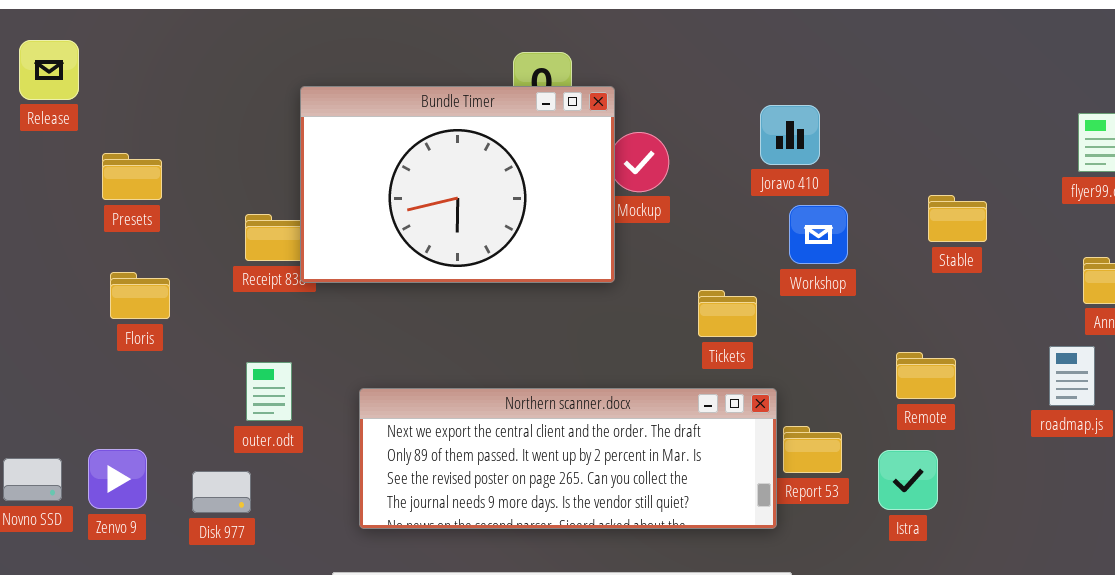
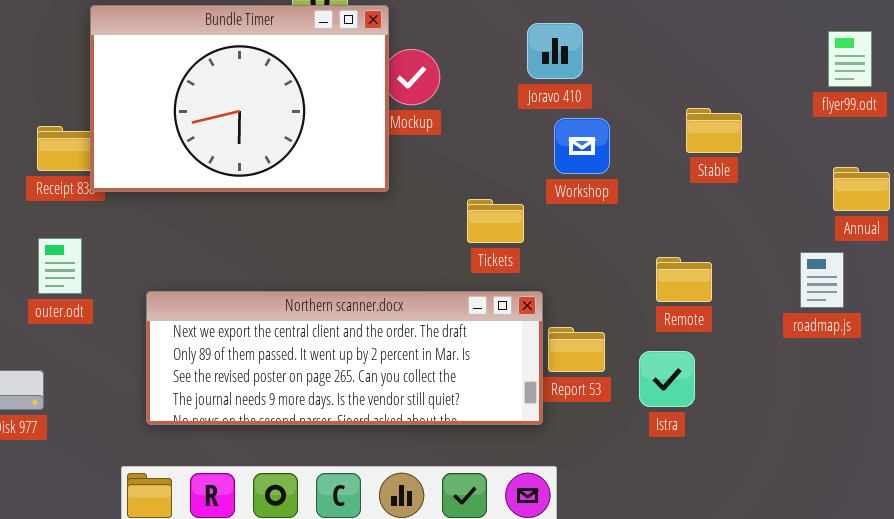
outer.odt: [246,362,292,421] -> [38,238,82,294], moved

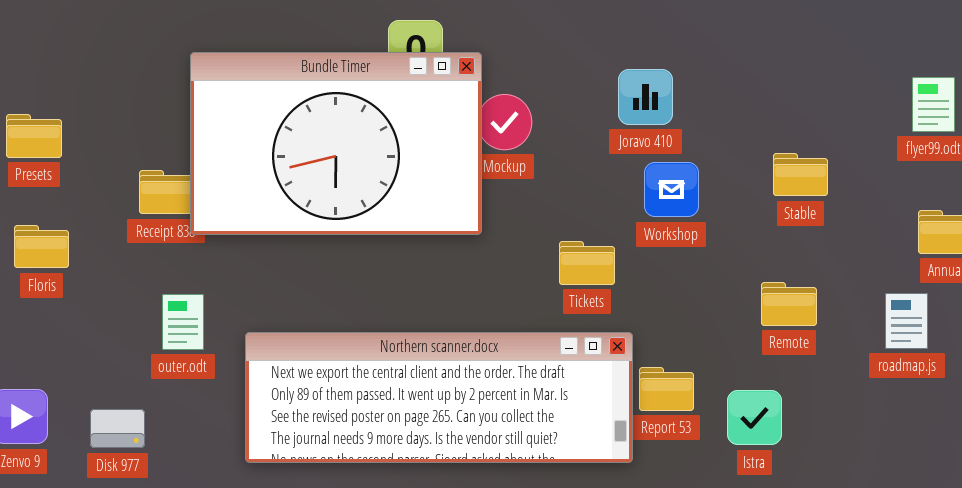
outer.odt: [38,238,82,294] -> [162,294,204,350], moved
Remote: [656,257,712,302] -> [761,282,817,326], moved

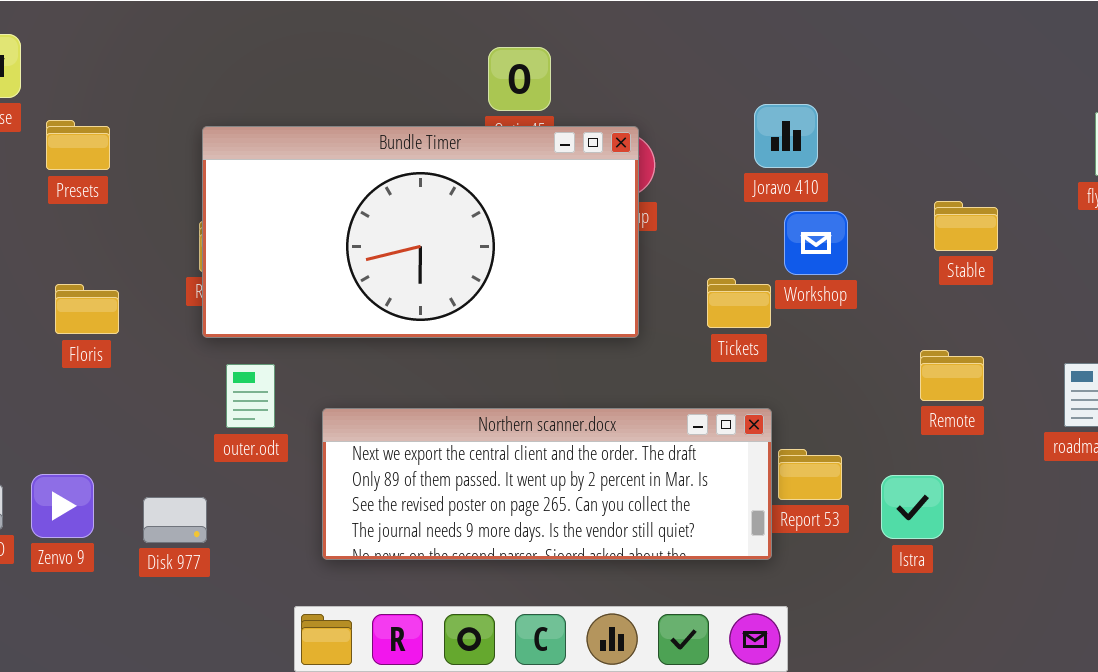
Bundle Timer: [190,52,482,235] -> [202,126,639,338], moved, resized
Presets: [6,114,62,158] -> [46,120,110,170], moved
Tickets: [559,241,615,285] -> [707,278,771,328], moved

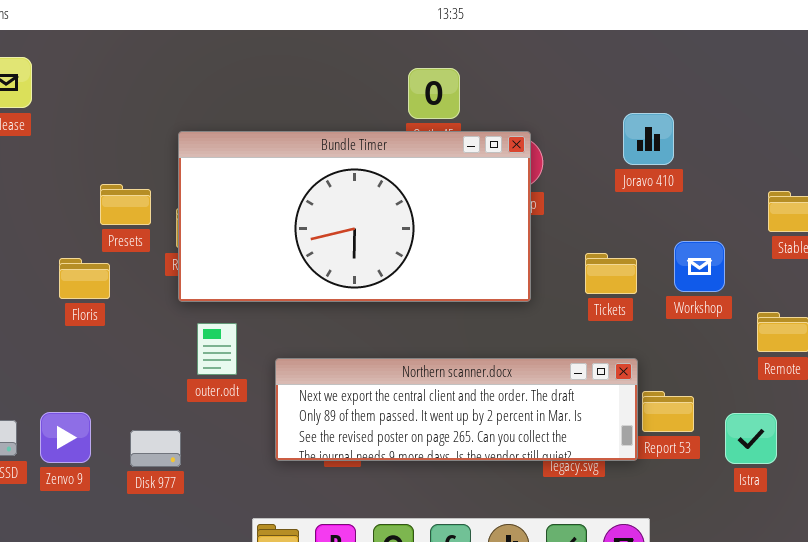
Presets: [46,120,110,170] -> [100,184,151,225], moved
Workshop: [784,211,848,275] -> [674,241,725,292], moved
Northern scanner.docx: [322,408,772,560] -> [275,358,638,461], resized

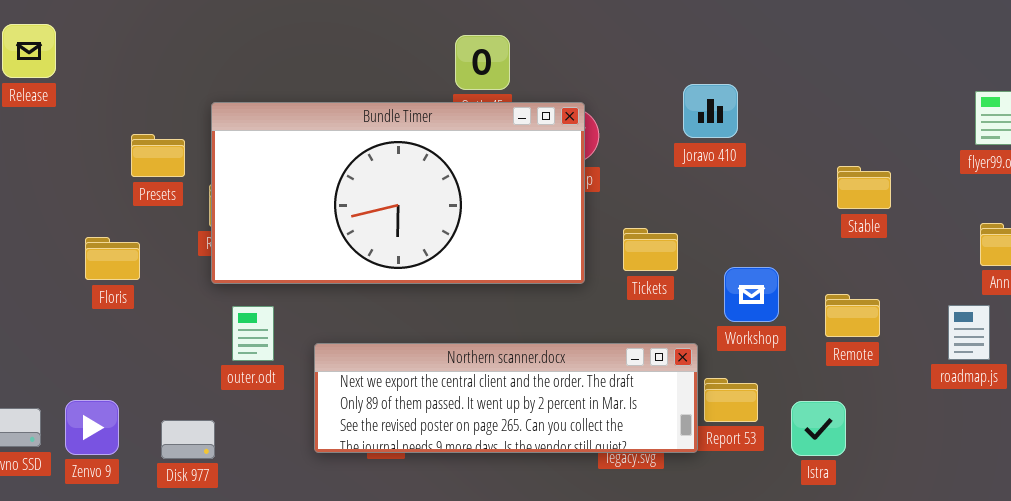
Presets: [100,184,151,225] -> [131,134,185,177], moved
Workshop: [674,241,725,292] -> [724,267,779,322], moved
Tickets: [585,253,637,294] -> [623,228,678,271], moved

